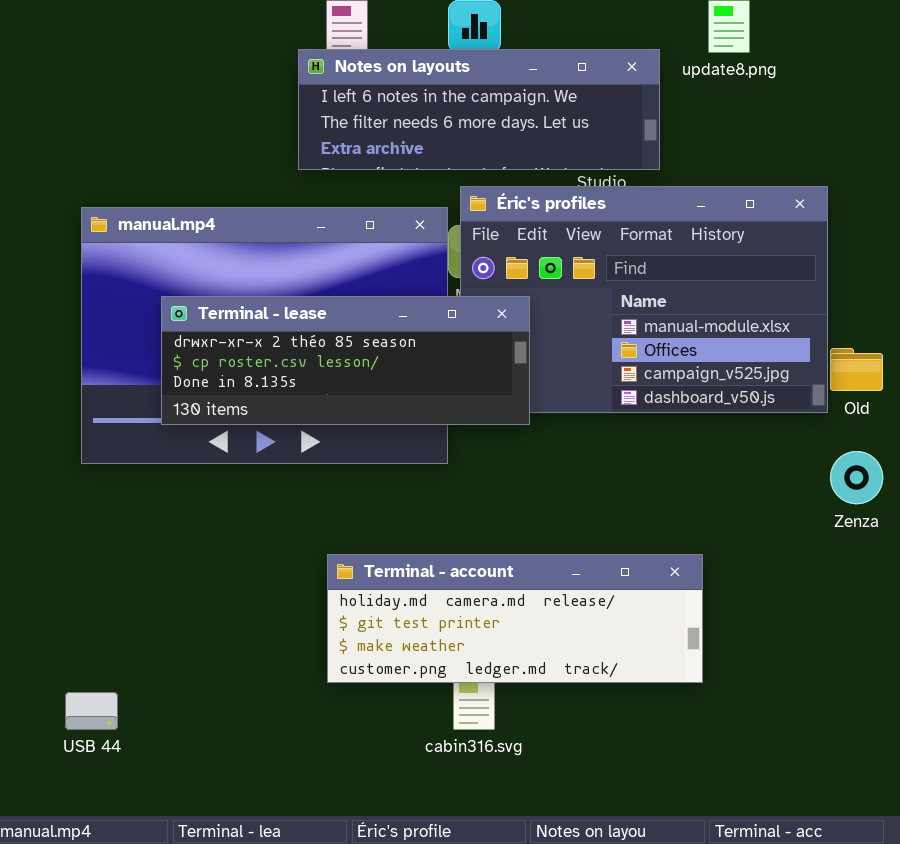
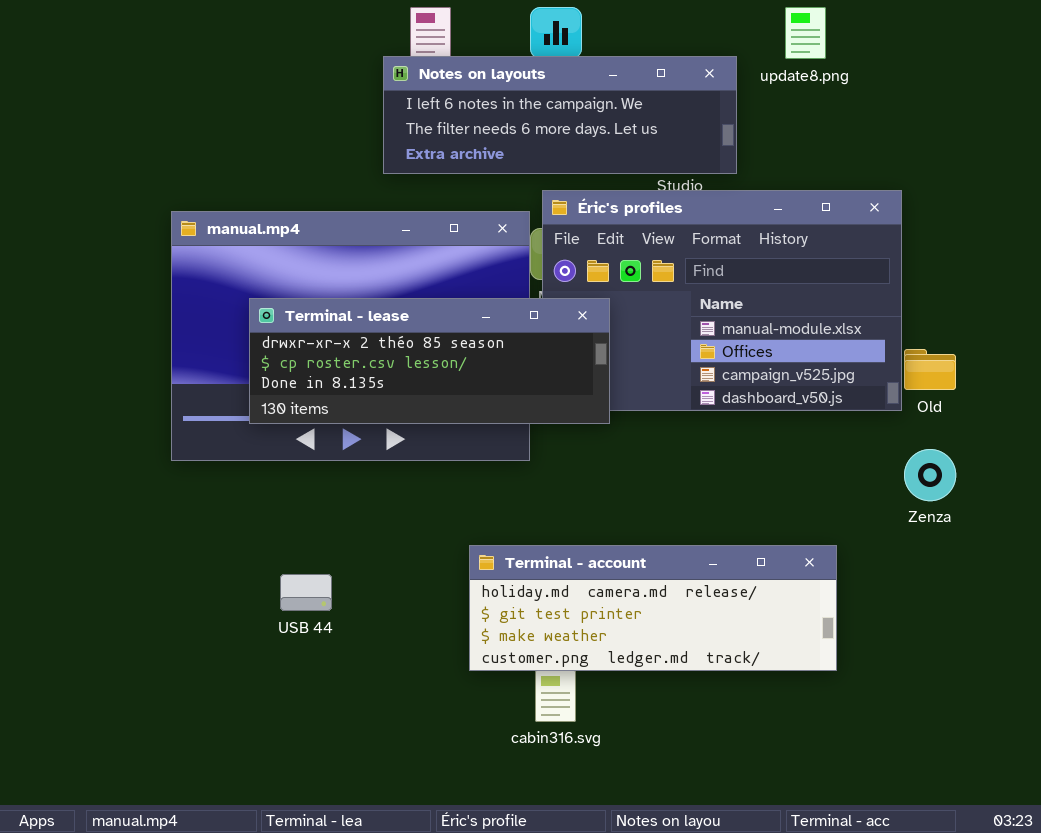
Terminal - account: [327,554,703,683] -> [469,545,837,671], moved
USB 44: [65,692,118,730] -> [280,574,332,611], moved

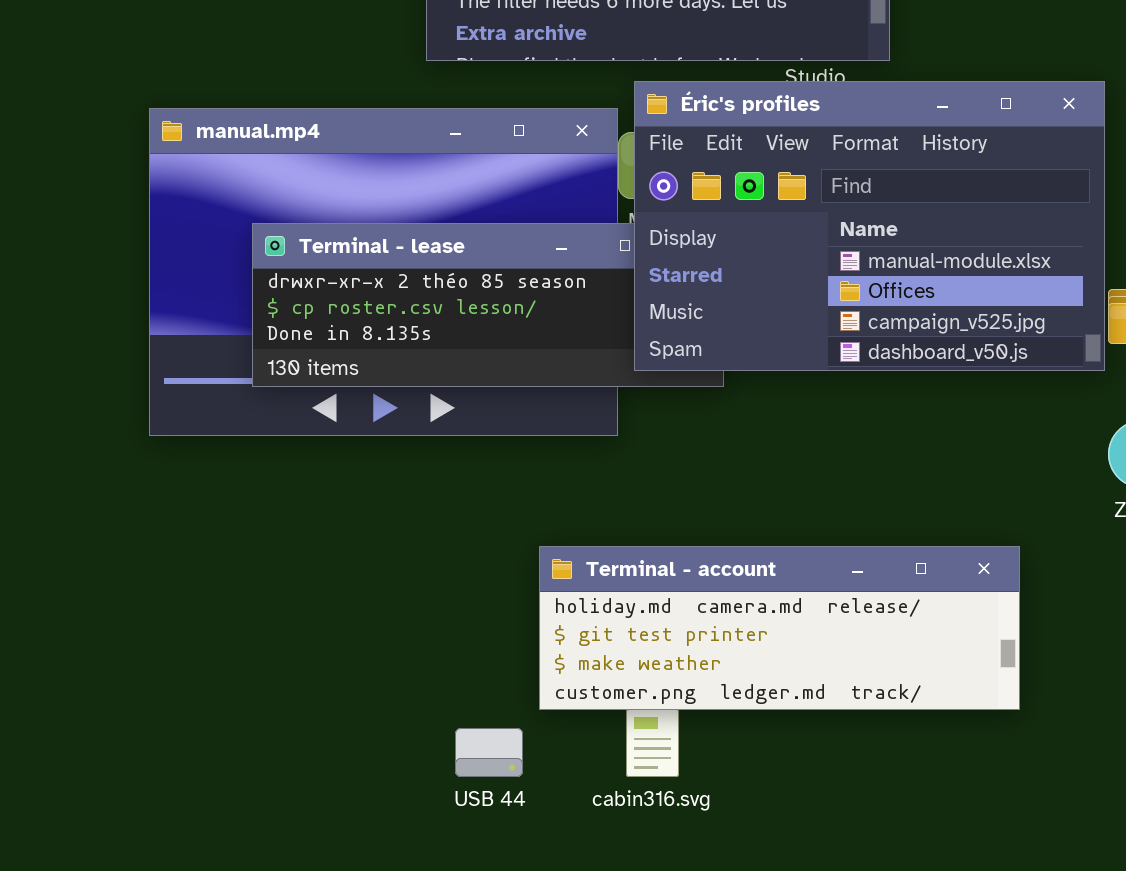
Éric's profiles: [542,190,902,411] -> [634,81,1105,371], raised
USB 44: [280,574,332,611] -> [455,728,523,777], moved

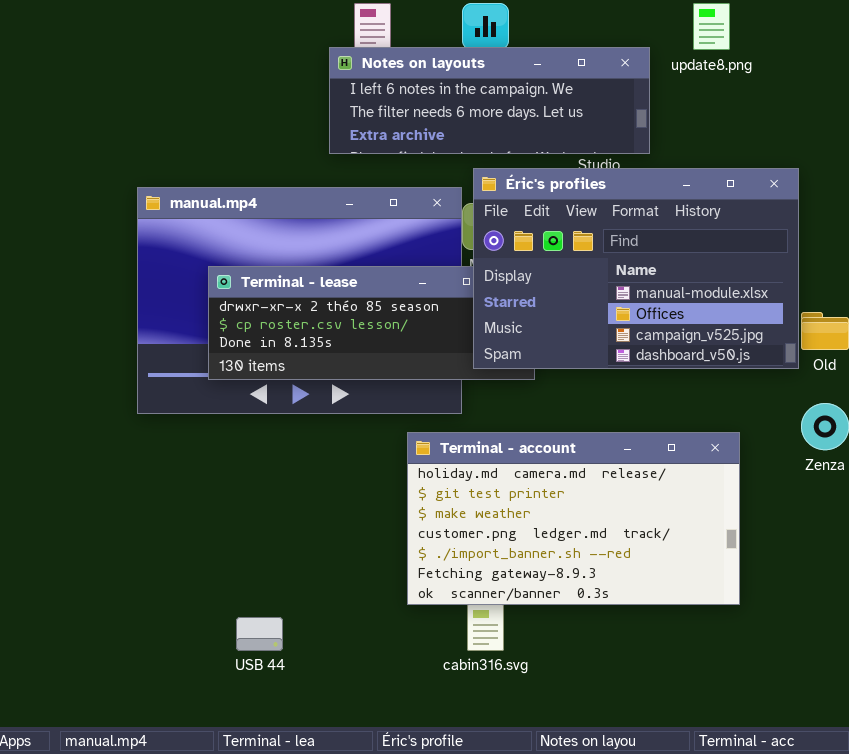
Terminal - account: [539,546,1020,710] -> [407,432,740,605], resized
USB 44: [455,728,523,777] -> [236,617,283,651], moved

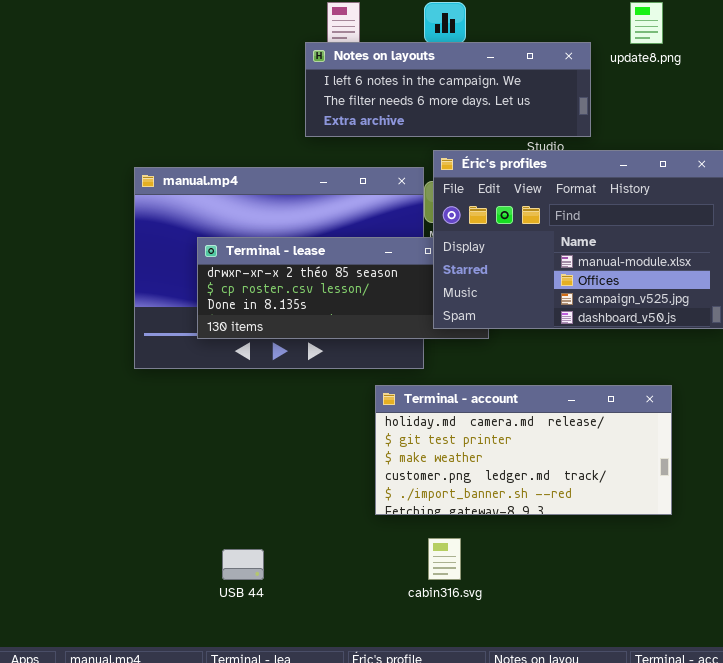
Terminal - account: [407,432,740,605] -> [375,385,672,515], resized

